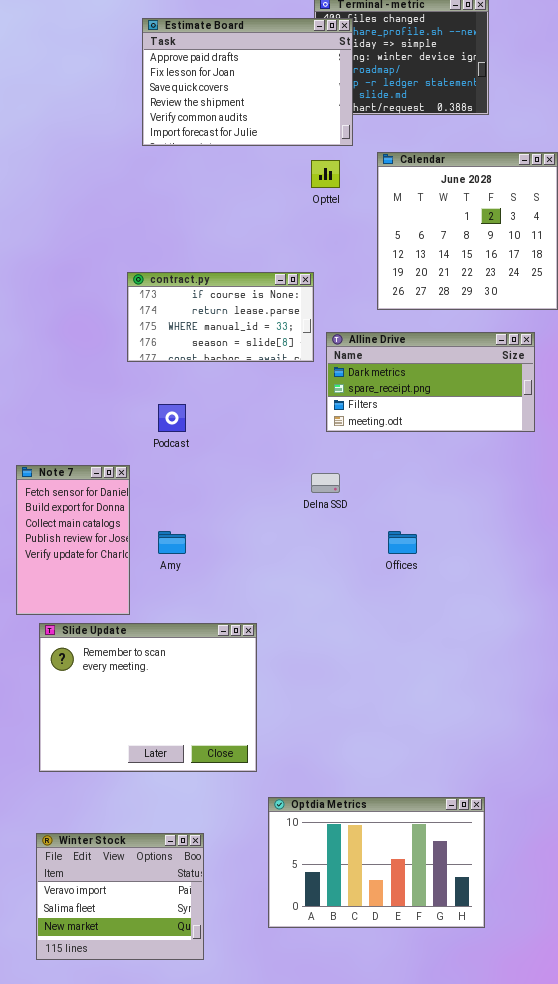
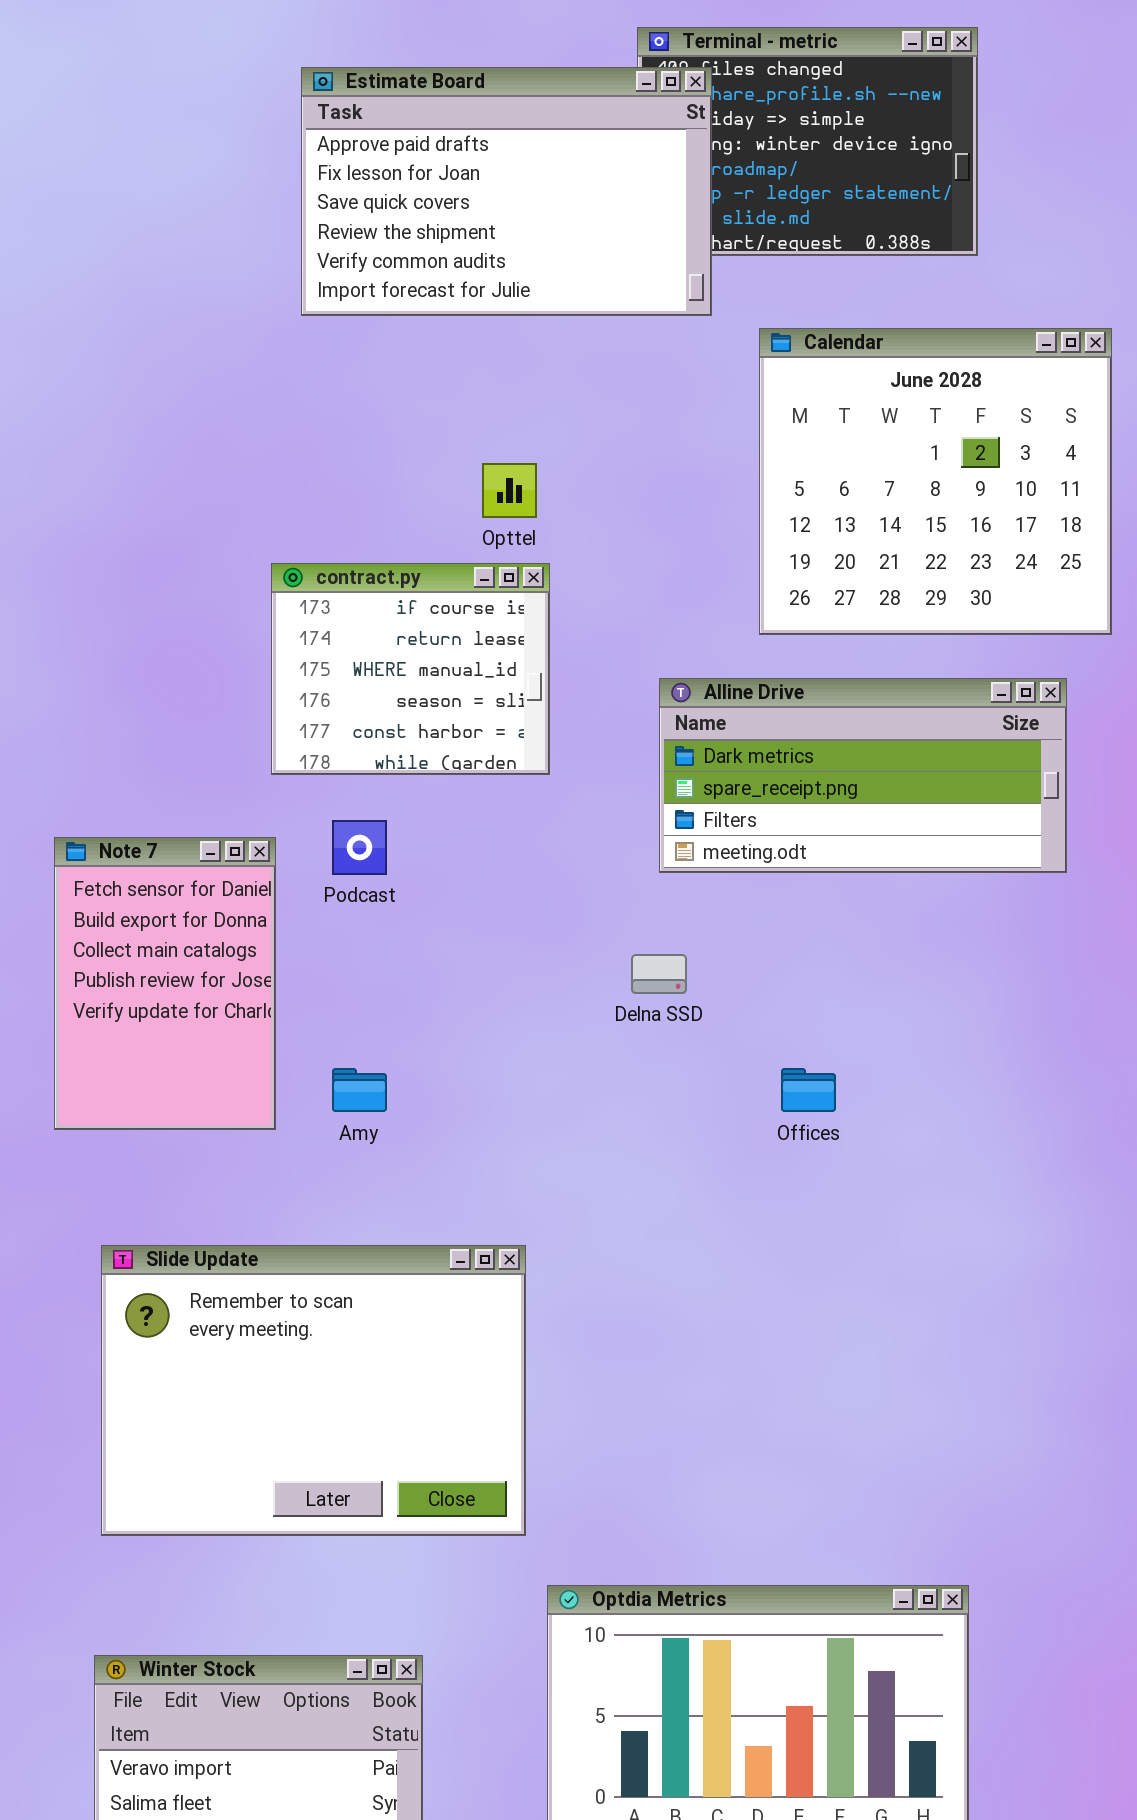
Opttel: [311,160,340,188] -> [482,463,537,518], moved
contract.py: [127,272,314,362] -> [271,563,550,775], resized
Note 7: [16,465,130,615] -> [54,837,276,1130], moved

